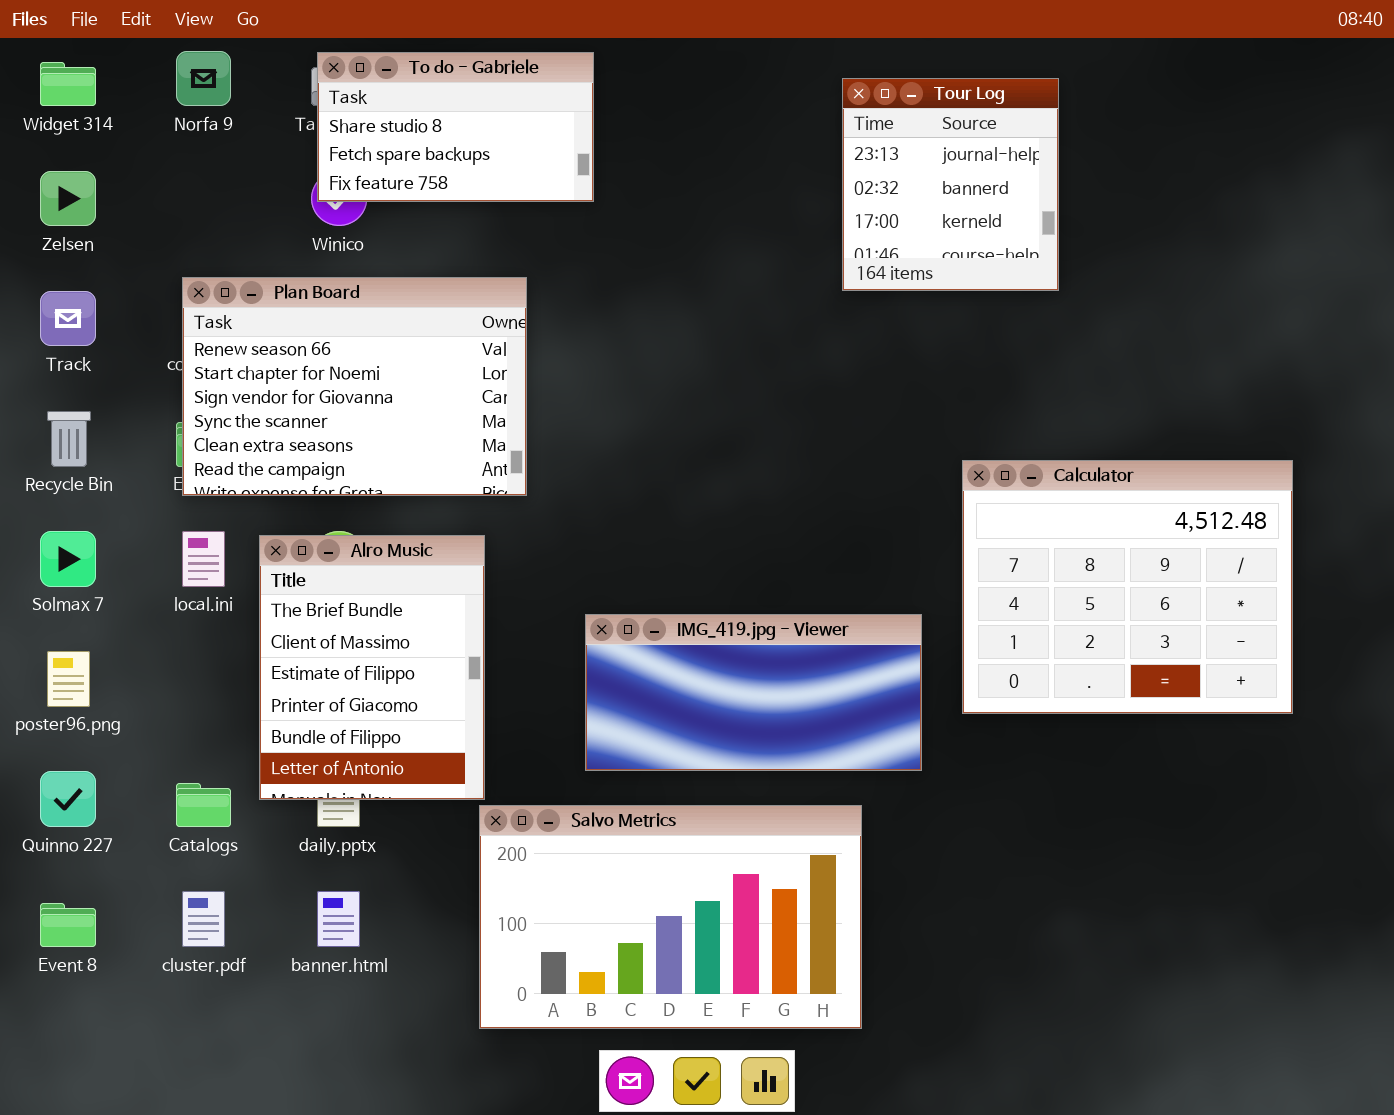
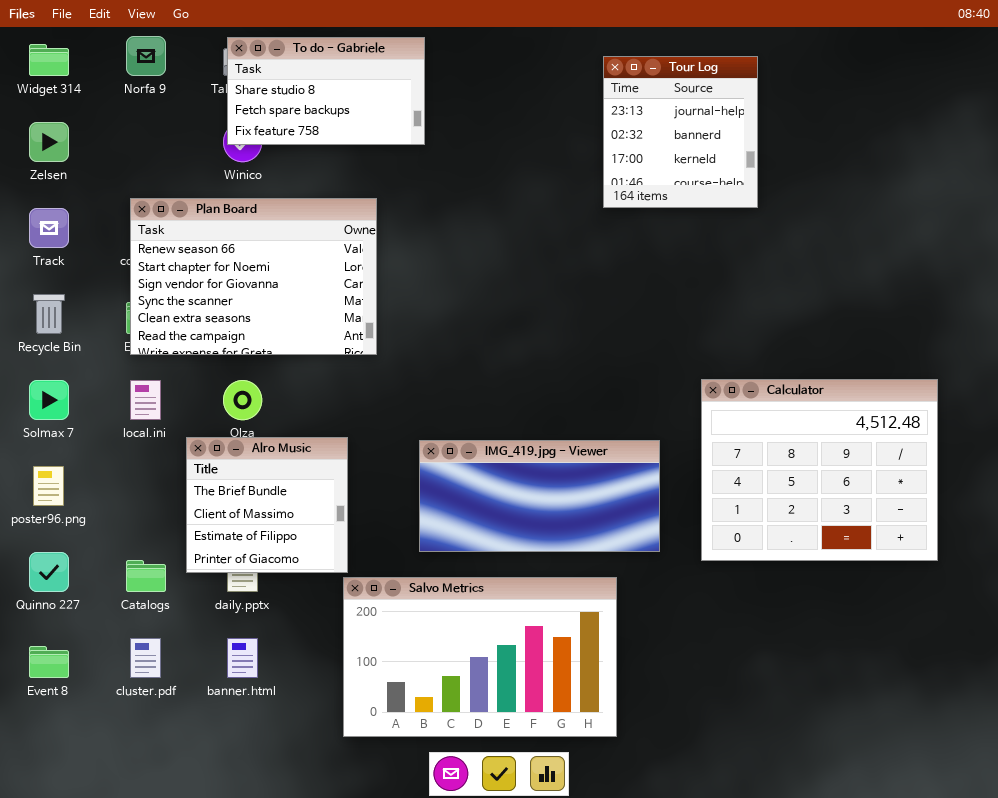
Calculator: [962,460,1293,714] -> [701,379,938,561], moved
Alro Music: [259,535,485,800] -> [186,437,348,573], resized

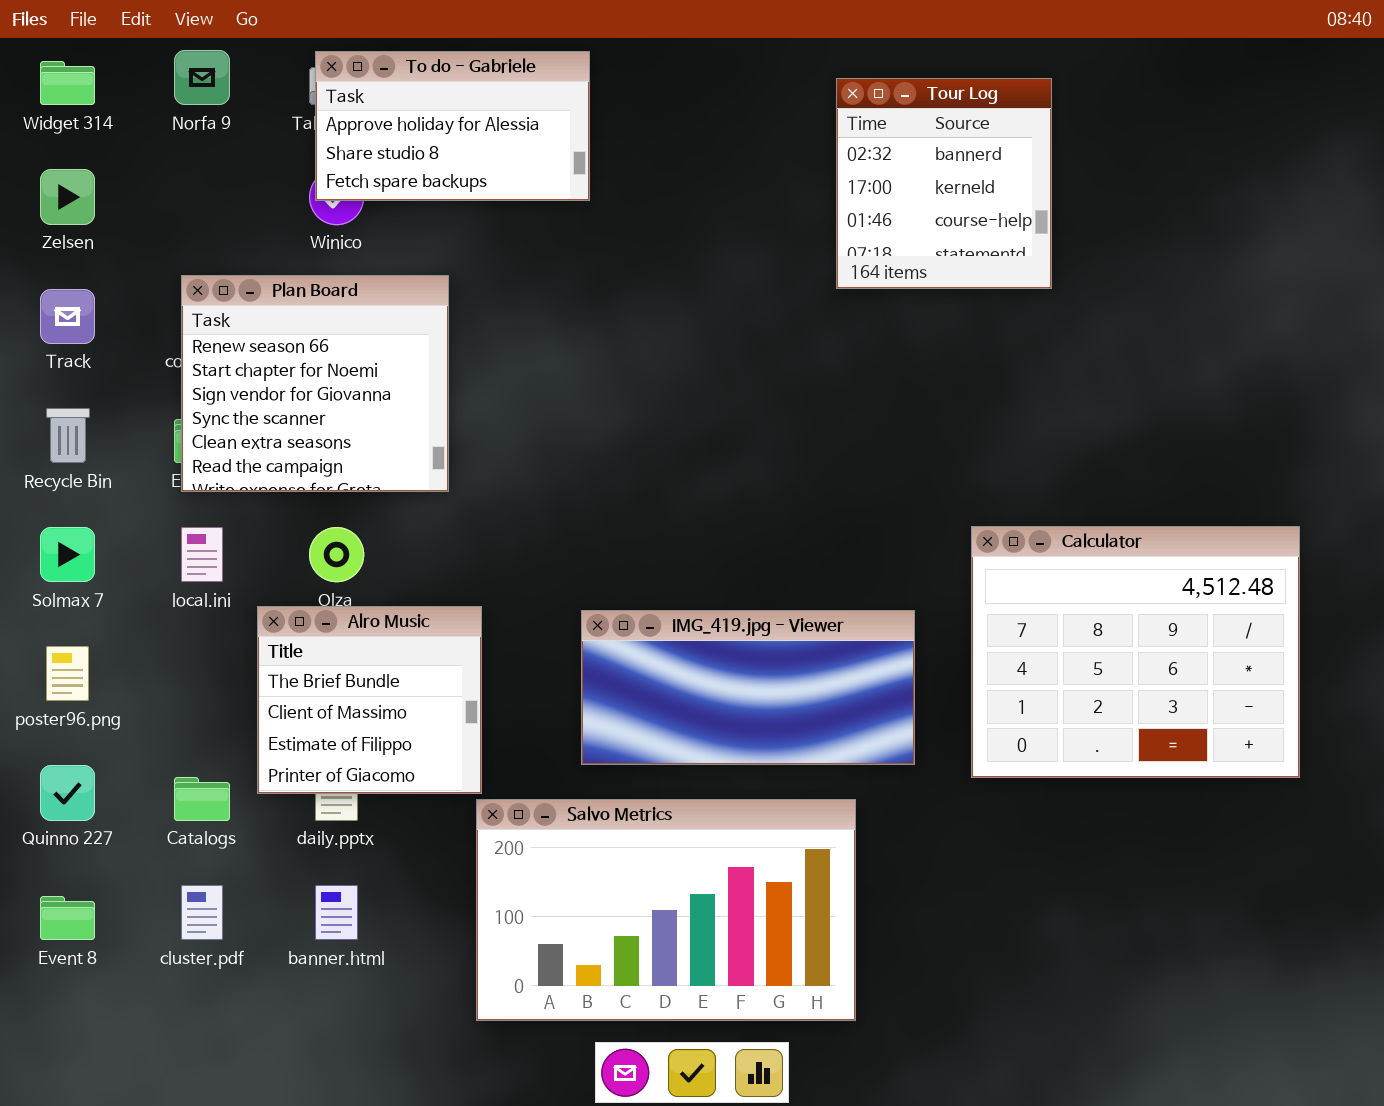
To do - Gabriele: [227,37,425,145] -> [315,51,590,201], scrolled up 1 row
Tour Log: [603,56,758,208] -> [836,78,1052,289], scrolled down 1 row
Plan Board: [130,198,377,355] -> [181,275,449,492], resized

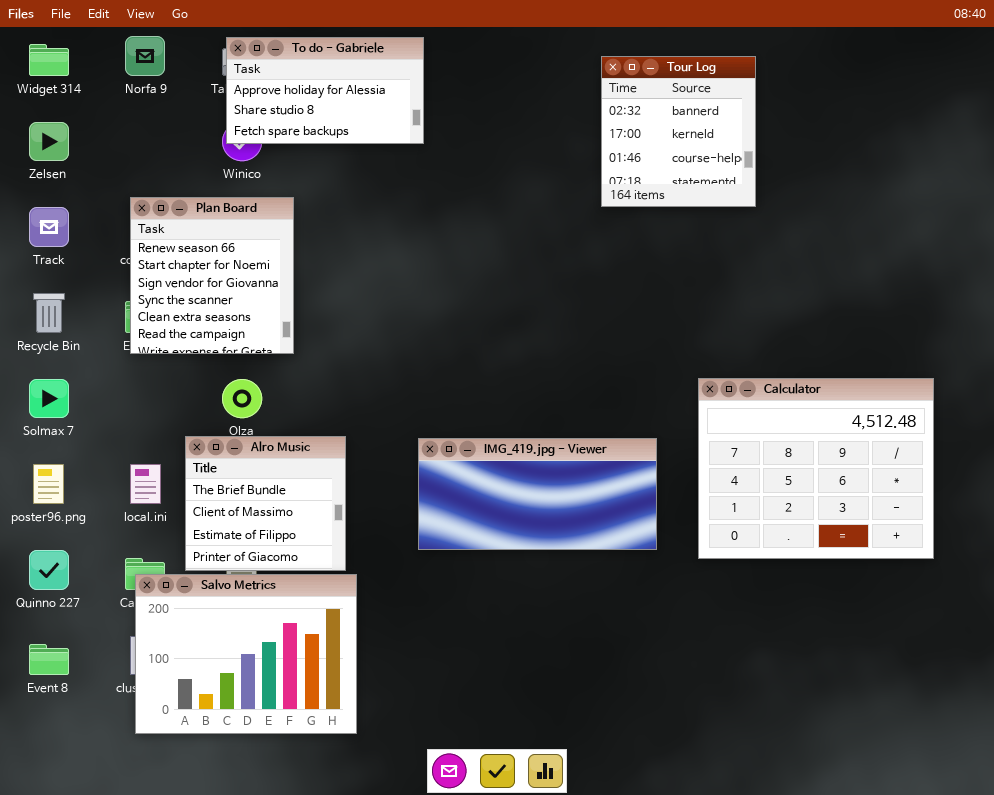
Plan Board: [181,275,449,492] -> [130,197,294,354], resized
local.ini: [181,527,223,582] -> [130,464,161,504], moved
Salvo Metrics: [476,799,856,1021] -> [135,574,357,734], moved, resized

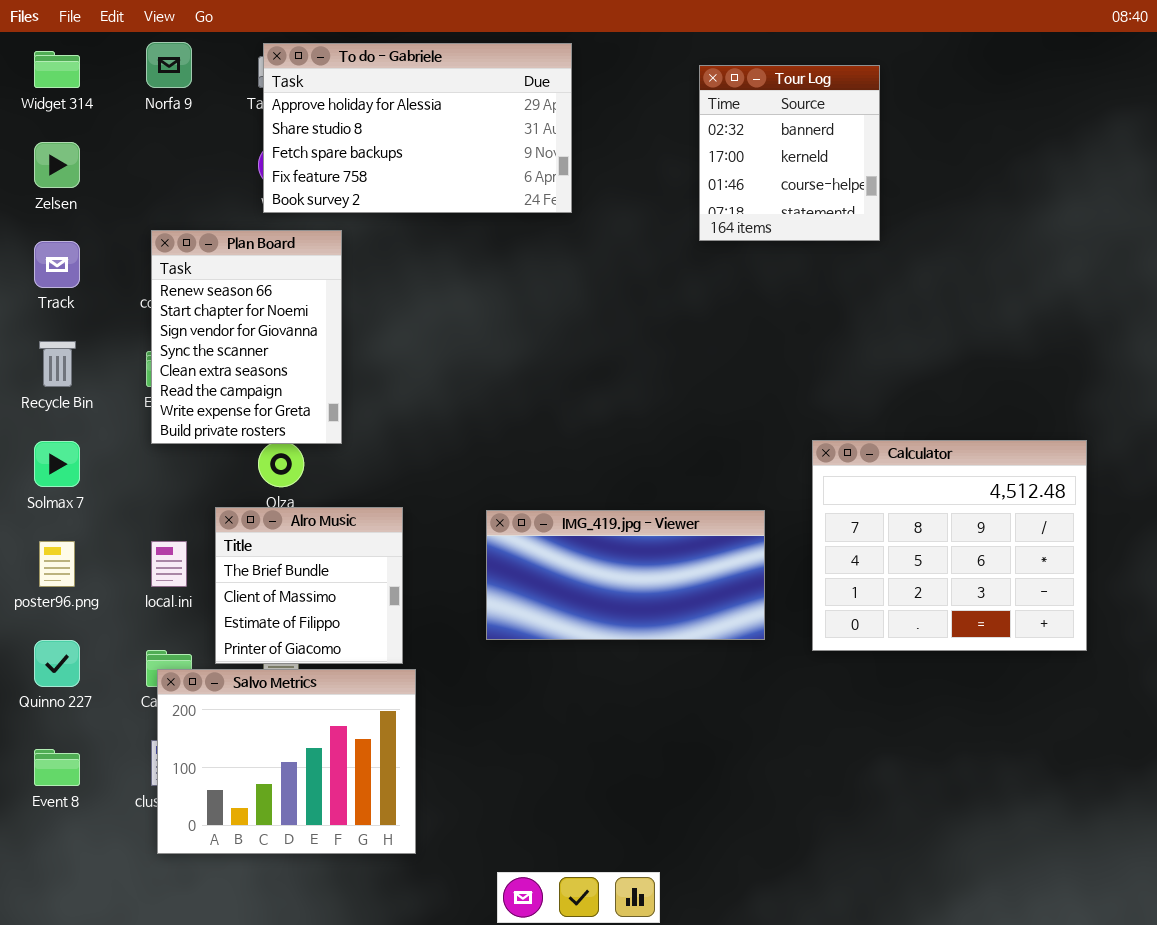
To do - Gabriele: [226,37,424,144] -> [263,43,572,213], resized
Plan Board: [130,197,294,354] -> [151,230,342,444], resized

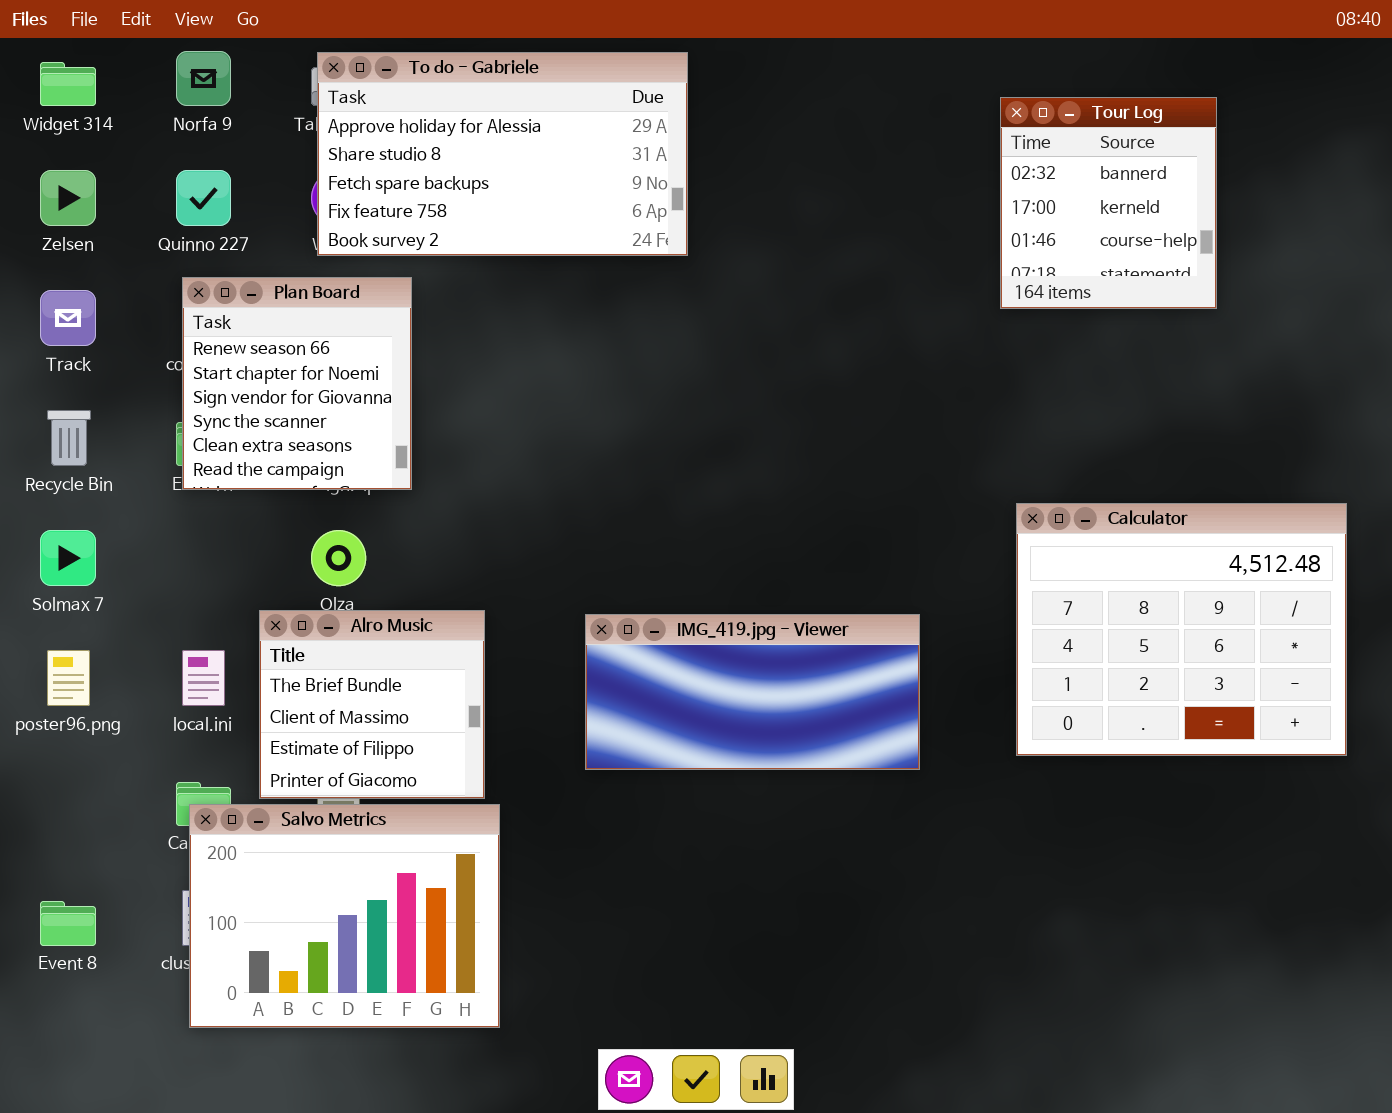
Tour Log: [699,65,880,241] -> [1000,97,1217,309], moved
Plan Board: [151,230,342,444] -> [182,277,412,490], resized
Calculator: [812,440,1087,651] -> [1016,503,1347,756], moved
Quinno 227: [34,640,80,687] -> [176,170,231,226], moved

